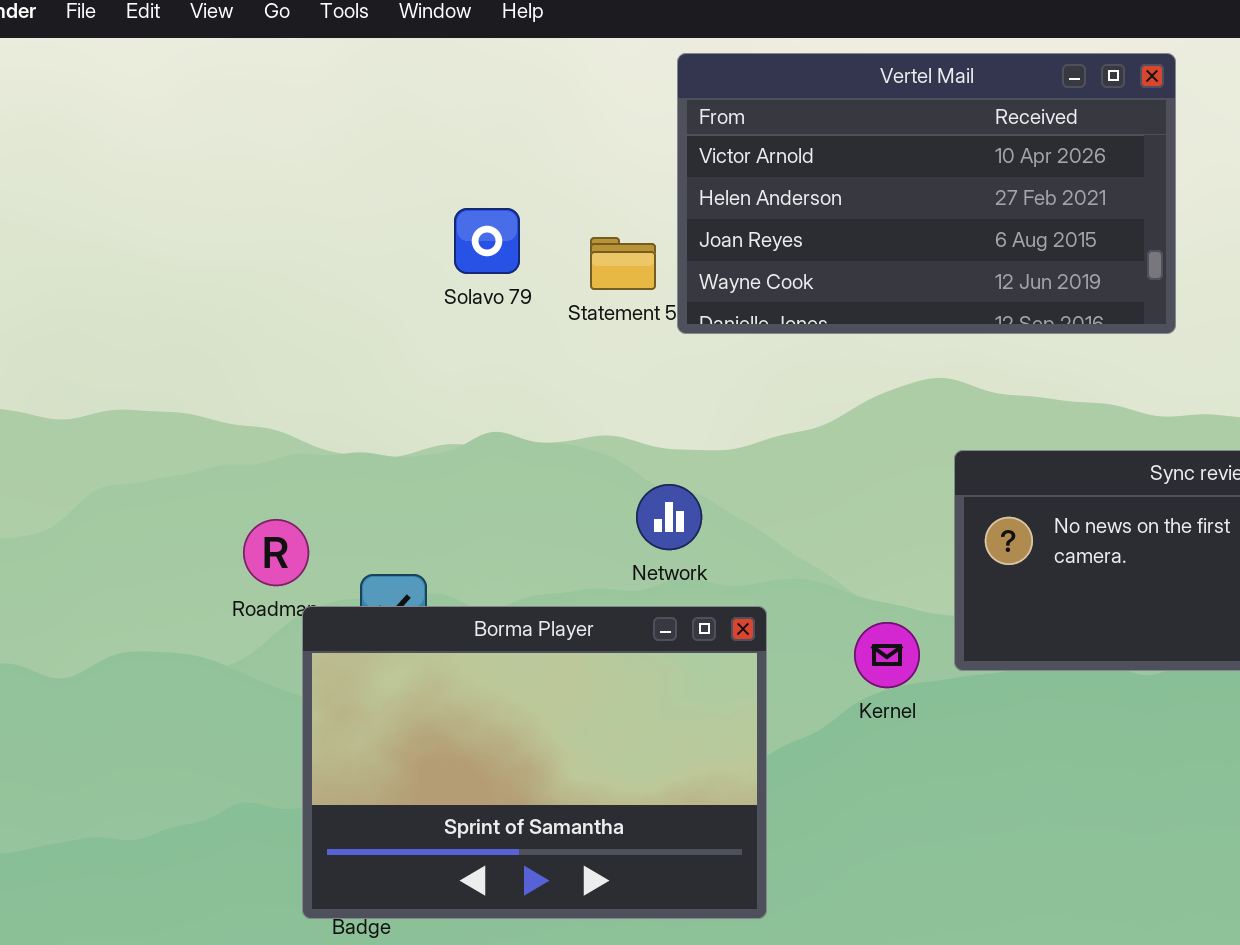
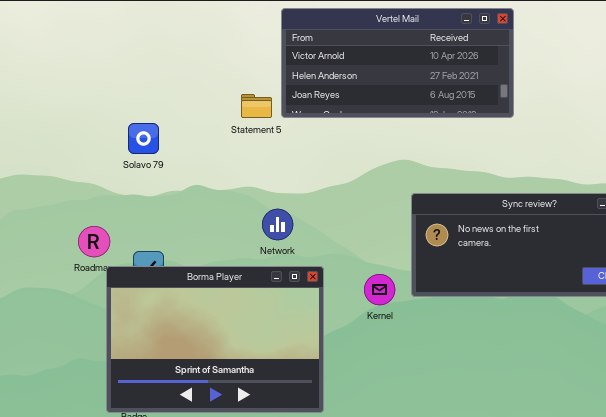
Vertel Mail: [677,53,1176,334] -> [281,8,514,118], resized
Solavo 79: [454,208,520,274] -> [128,123,159,154], moved

